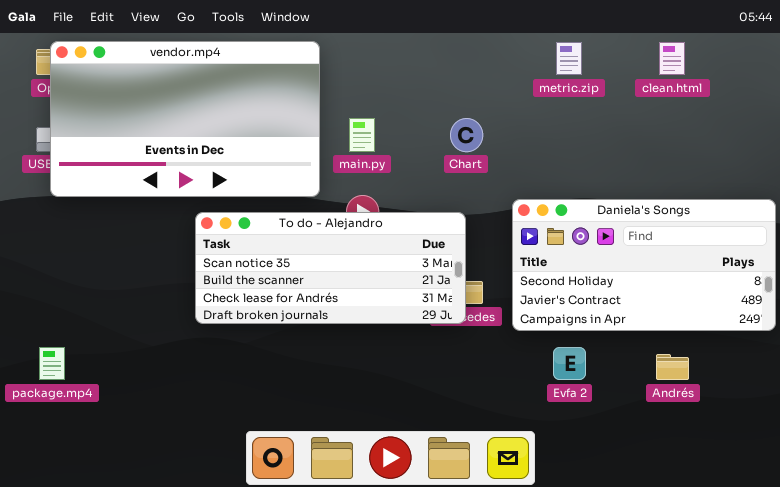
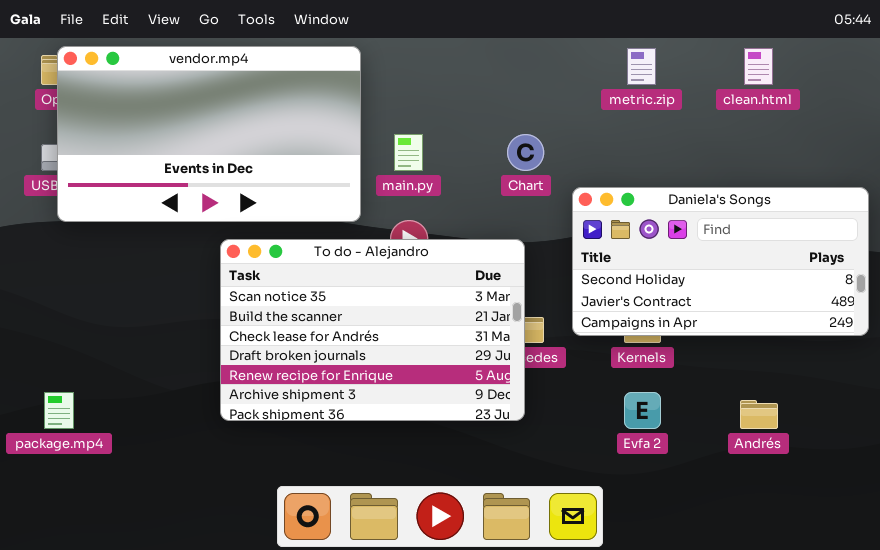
Daniela's Songs: [512,199,776,331] -> [572,187,869,336], moved
To do - Alejandro: [195,212,466,324] -> [220,239,525,421], resized

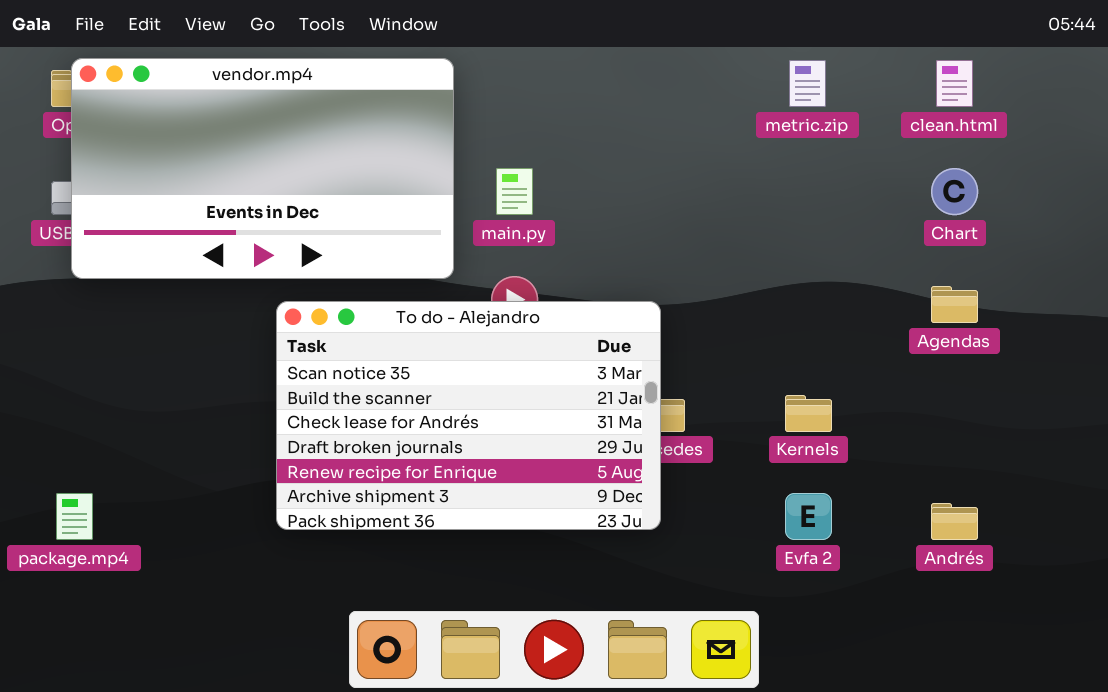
Chart: [507,134,544,171] -> [931,168,978,215], moved
Daniela's Songs: [572,187,869,336] -> none, closed

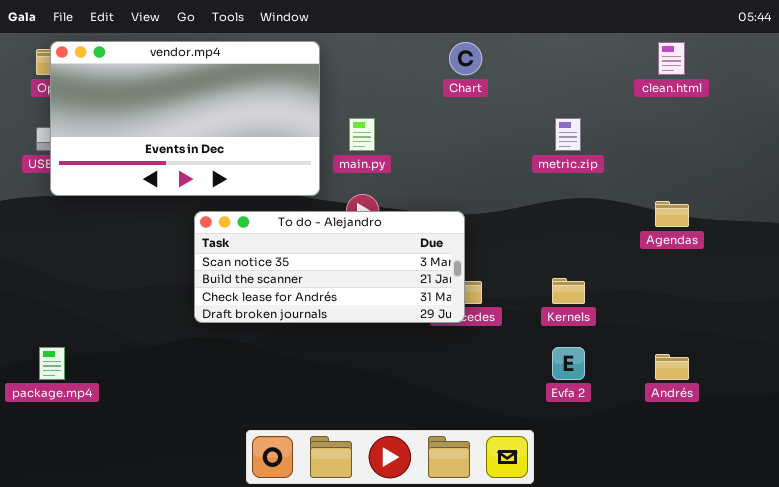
metric.zip: [789,60,826,107] -> [555,118,581,151], moved
Chart: [931,168,978,215] -> [449,42,482,75], moved
To do - Alejandro: [276,301,661,530] -> [194,211,465,323], resized

